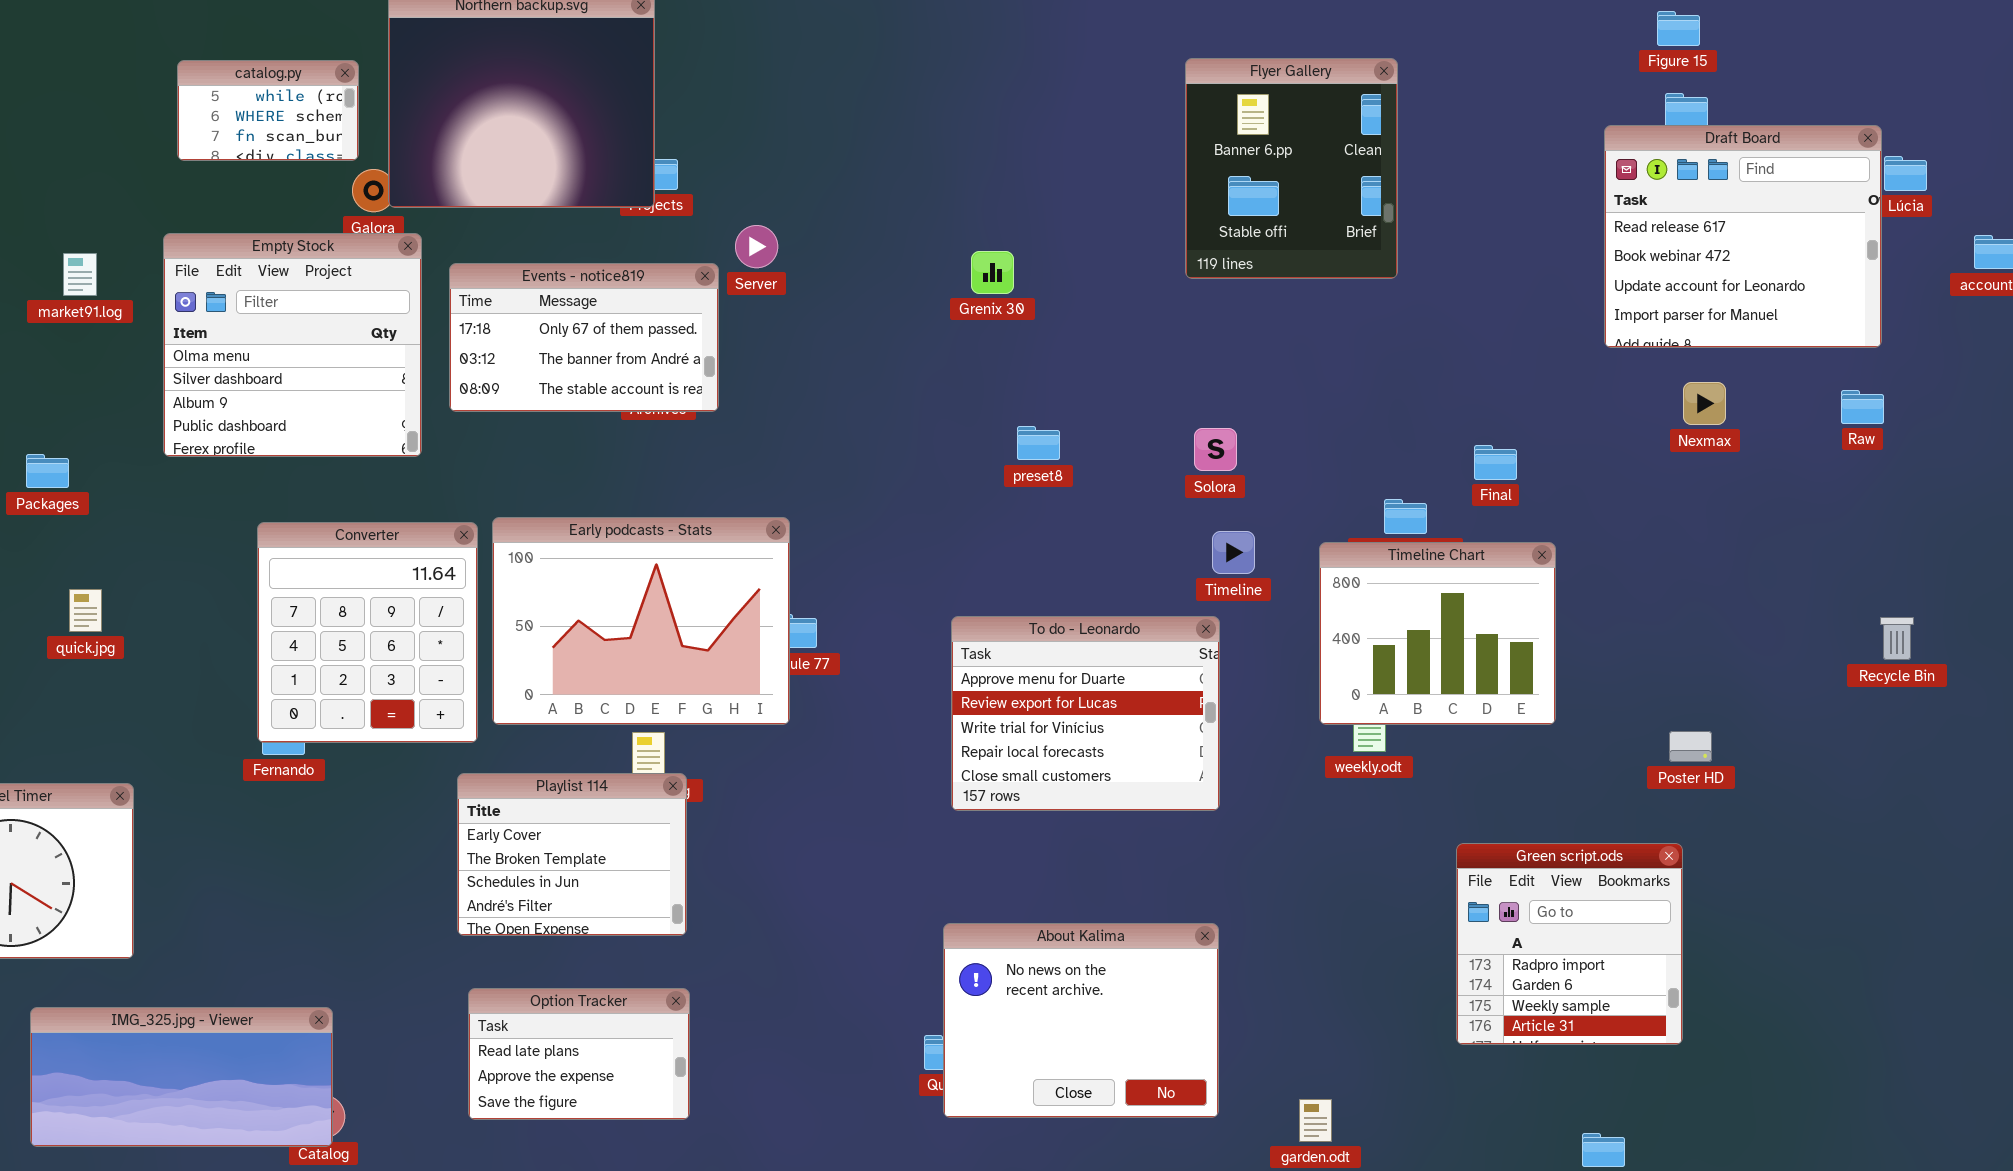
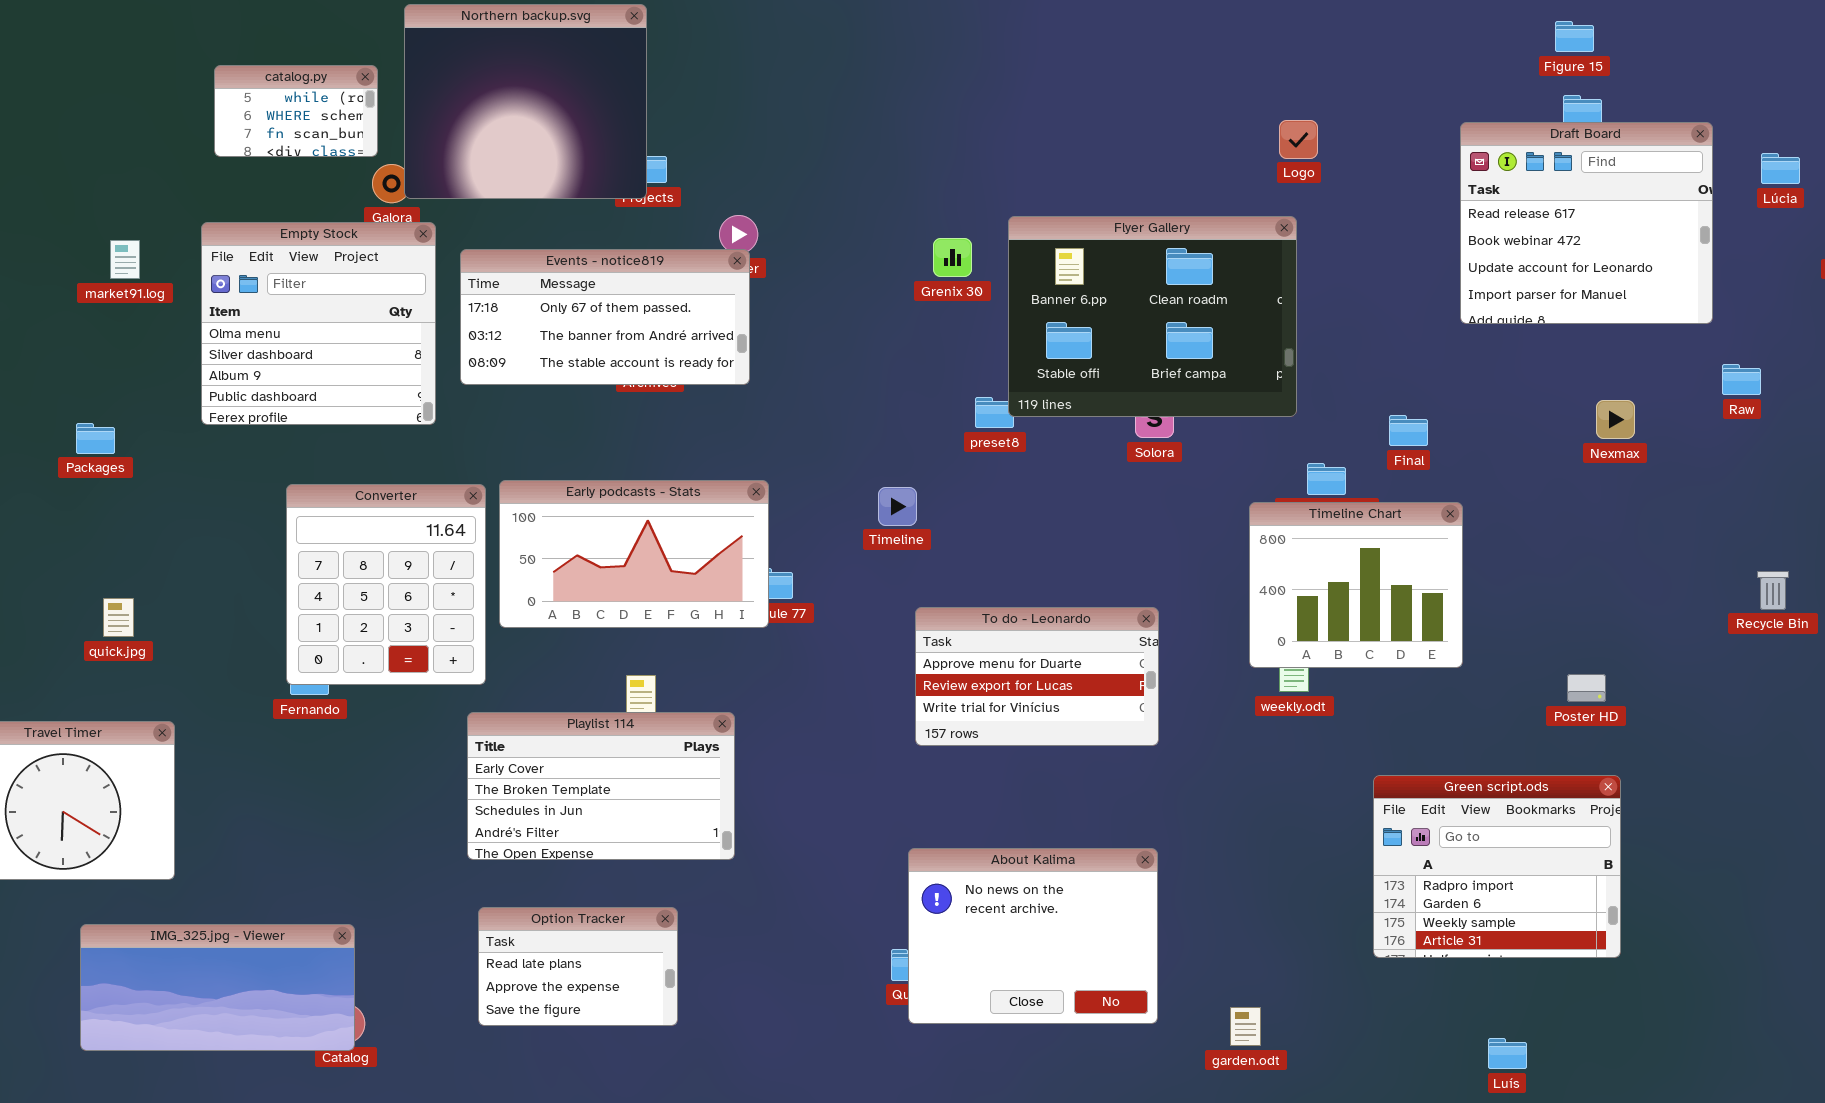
Flyer Gallery: [1185,58,1398,279] -> [1008,216,1297,417], moved, resized
Draft Board: [1604,125,1882,348] -> [1460,122,1713,324], moved
Events - notice819: [449,263,719,412] -> [460,249,750,385], resized
Nexmax: [1683,382,1726,425] -> [1596,400,1635,439], moved
Early podcasts - Stats: [492,517,790,725] -> [499,480,769,628], resized
Timeline: [1212,531,1255,574] -> [878,487,917,526], moved
quick.jpg: [69,589,102,632] -> [103,598,134,637], moved
To do - Leonardo: [951,616,1220,811] -> [915,607,1159,746], resized
Playlist 114: [457,773,687,936] -> [467,712,735,860], resized
Green script.ods: [1456,843,1683,1045] -> [1373,775,1621,958], resized

